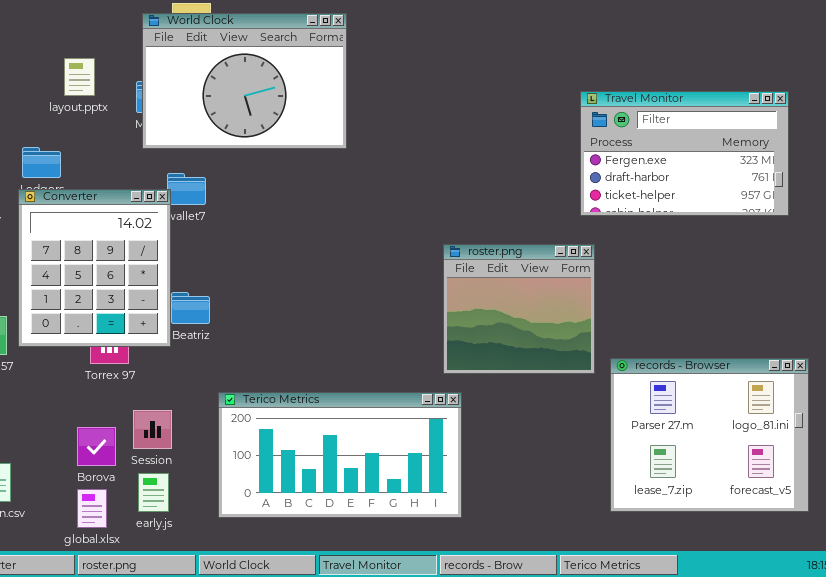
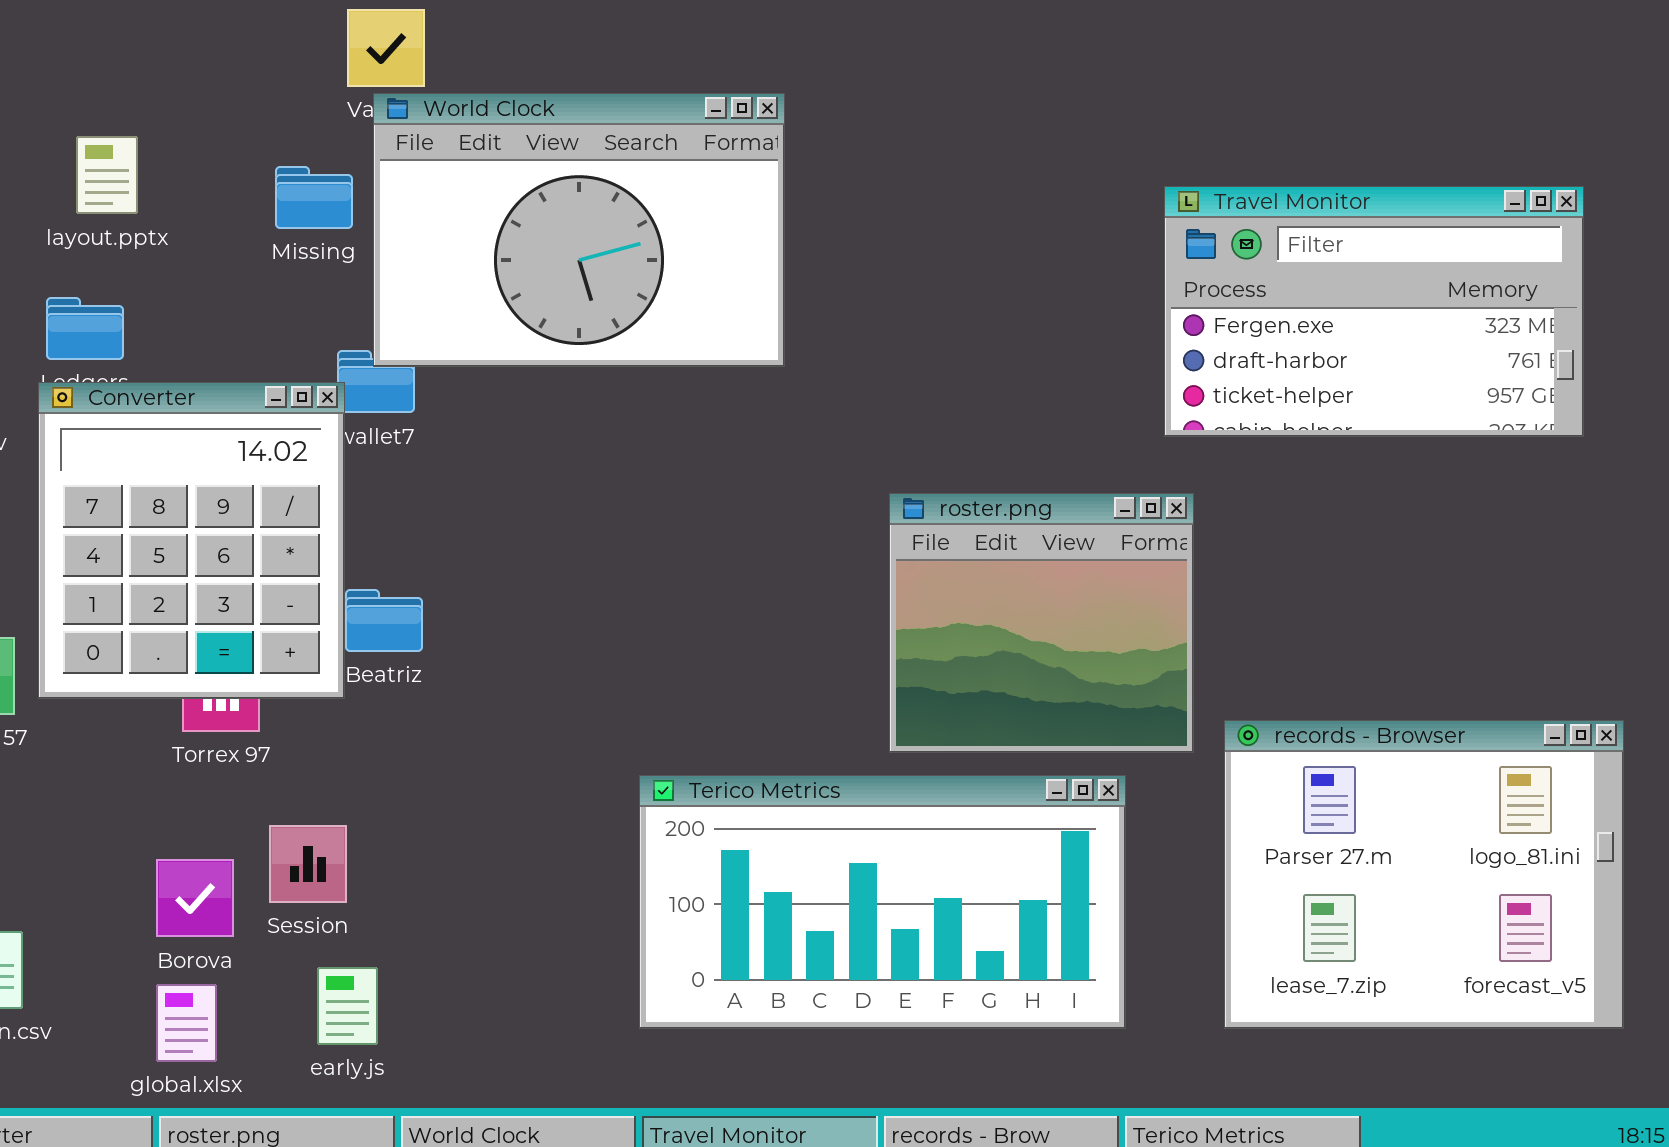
World Clock: [142,13,347,149] -> [373,93,785,367], moved
layout.pptx: [64,58,95,96] -> [76,136,138,214], moved
Terico Metrics: [218,392,462,518] -> [639,775,1126,1029], moved
early.js: [138,473,169,512] -> [317,967,378,1045], moved

